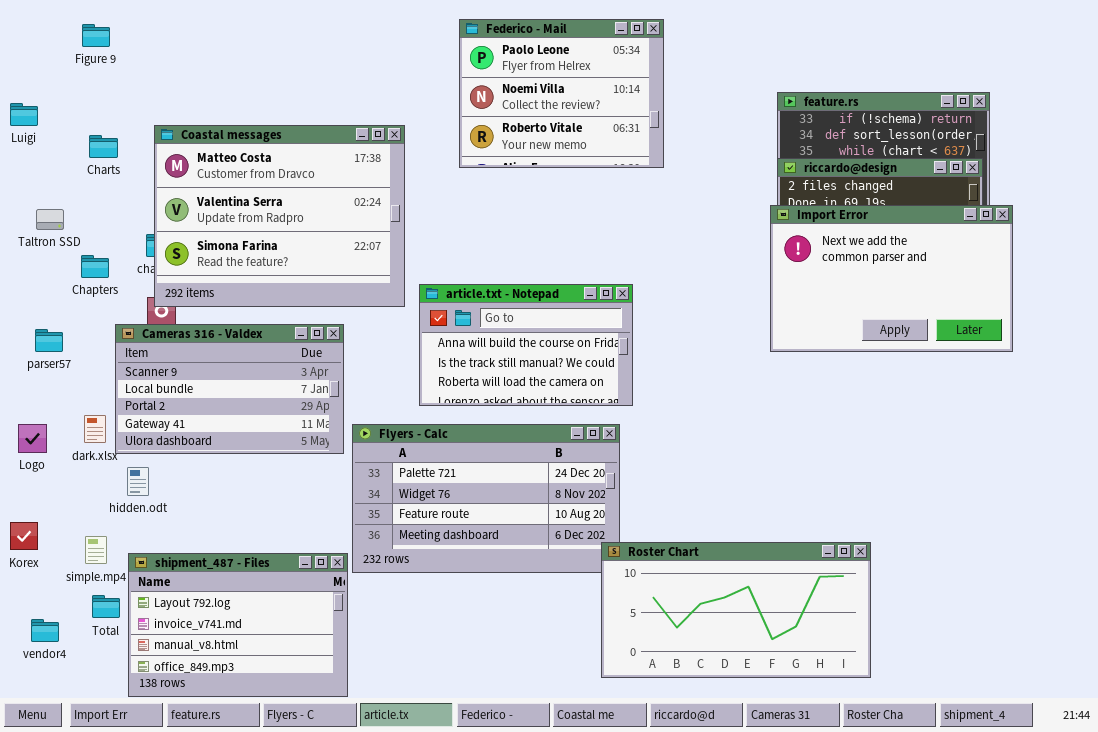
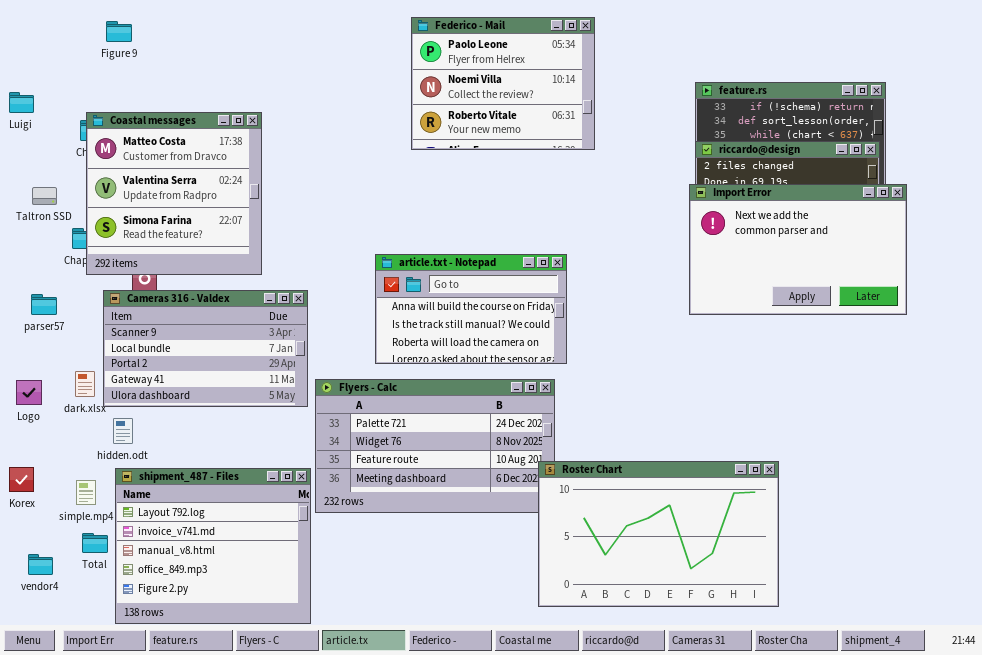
Figure 9: [82,24,110,47] -> [106,21,132,42], moved
Coastal messages: [154,125,405,307] -> [86,112,262,275], moved, resized
Roster Chart: [601,542,871,678] -> [538,461,779,607], resized
shipment_487 - Files: [128,553,348,697] -> [115,468,311,624], resized

